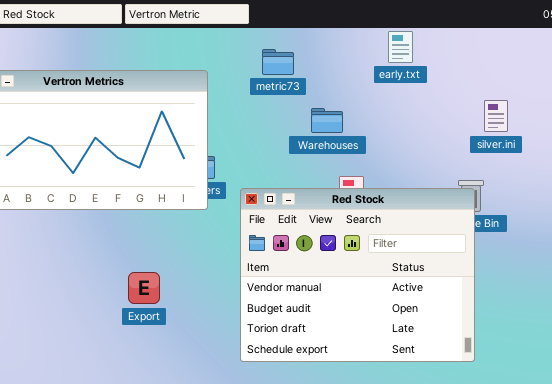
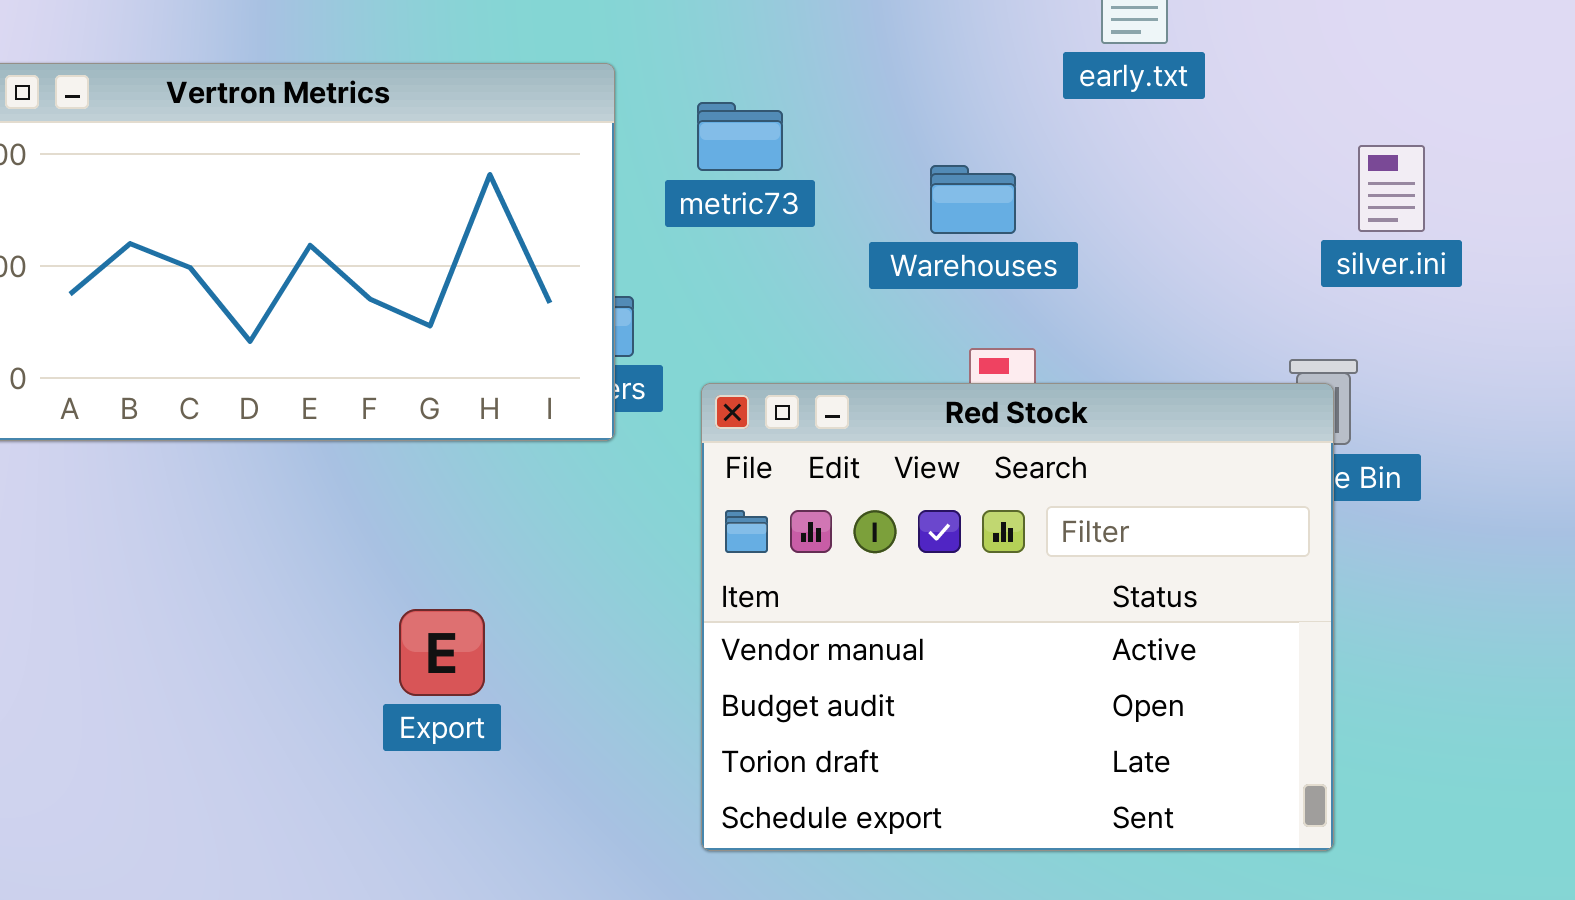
metric73: [262,49,294,75] -> [697,102,783,171], moved
Warehouses: [311,108,343,133] -> [930,165,1016,234], moved

